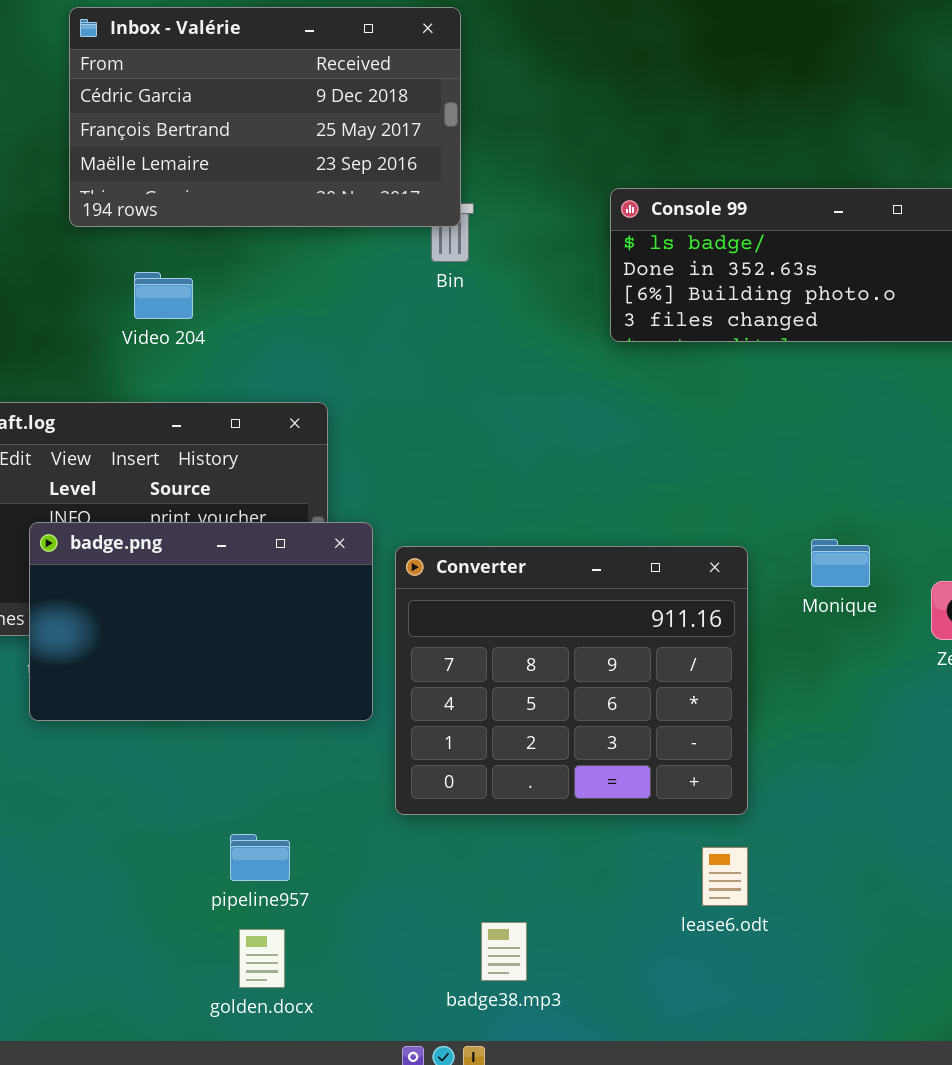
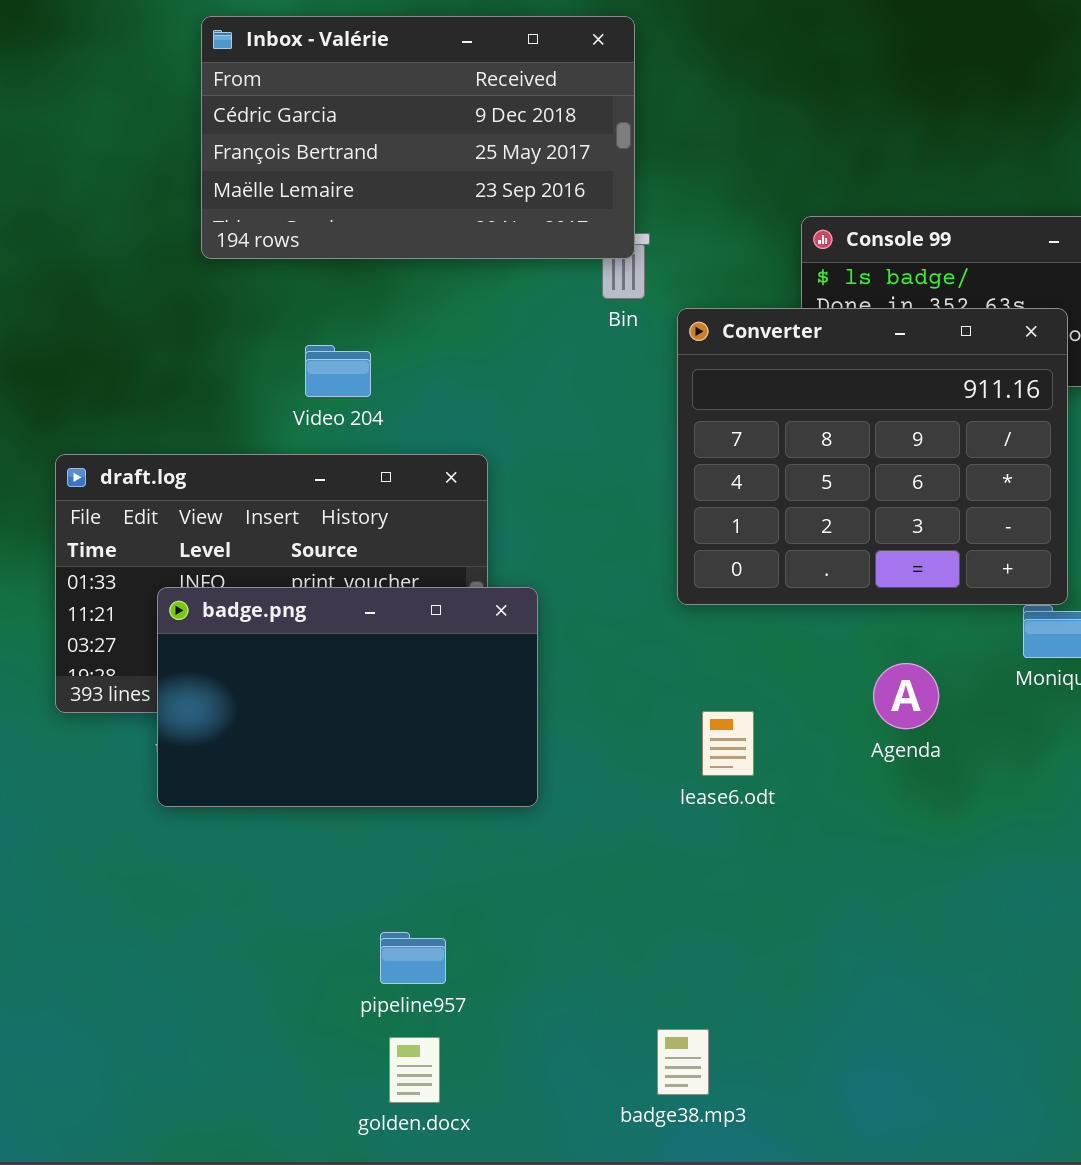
Video 204: [134,272,193,319] -> [305,345,371,397], moved
Converter: [395,546,748,815] -> [677,308,1068,605], moved
lease6.odt: [702,847,748,906] -> [702,711,754,776], moved

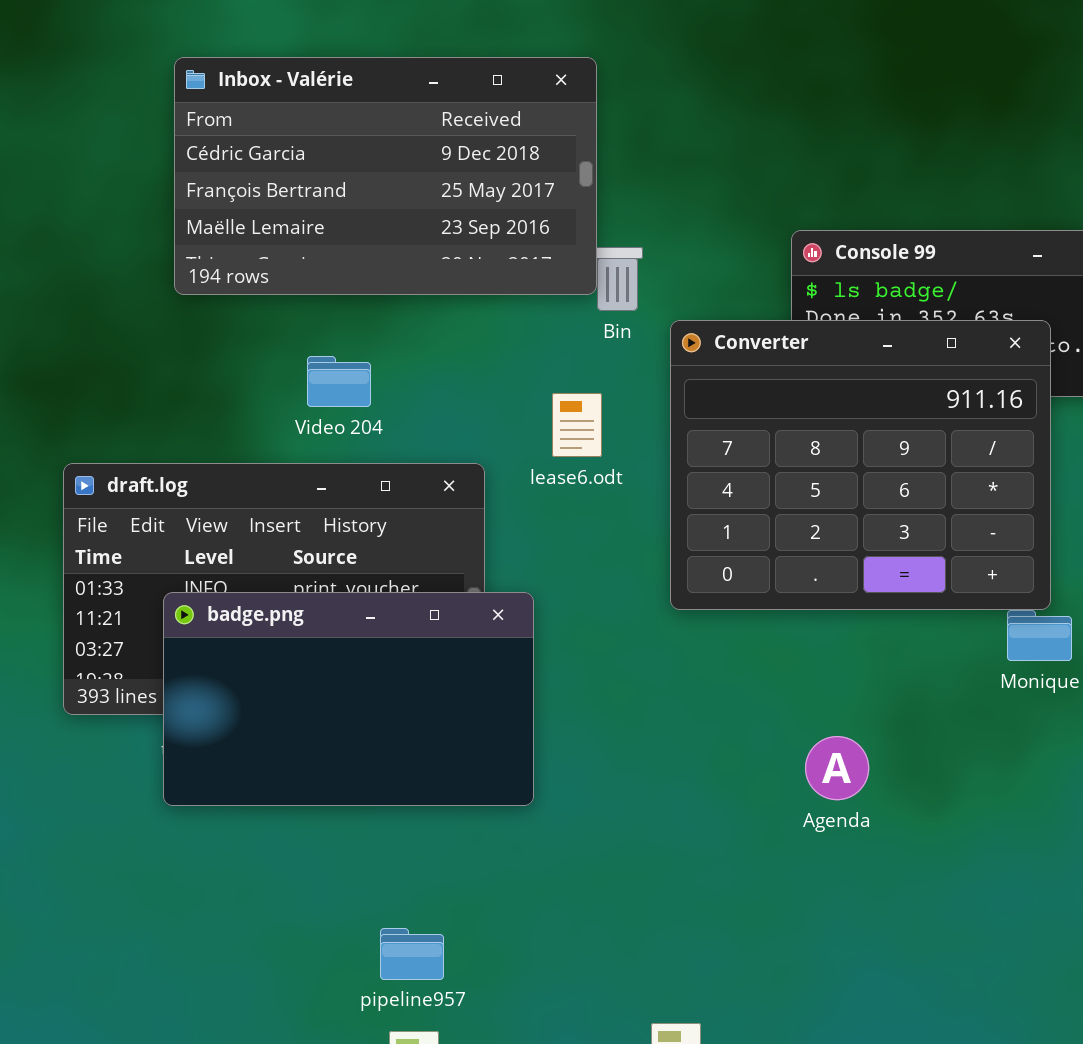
Inbox - Valérie: [201,16,635,259] -> [174,57,597,295], moved
Agenda: [873,663,939,729] -> [805,736,869,800], moved
lease6.odt: [702,711,754,776] -> [552,393,602,457], moved

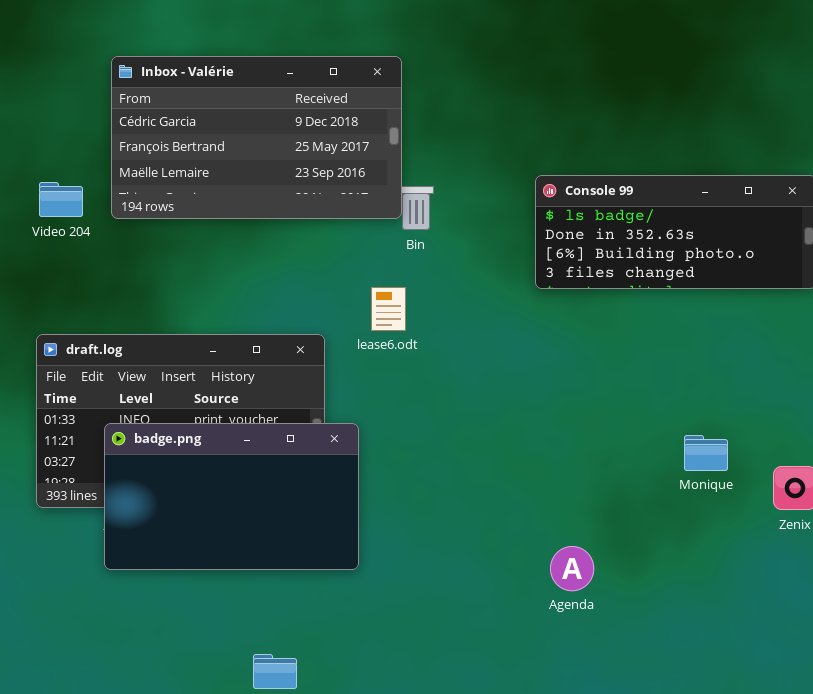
Converter: [670,320,1051,610] -> none, closed
Video 204: [307,356,371,407] -> [39,182,83,217], moved
Agenda: [805,736,869,800] -> [550,546,594,591], moved

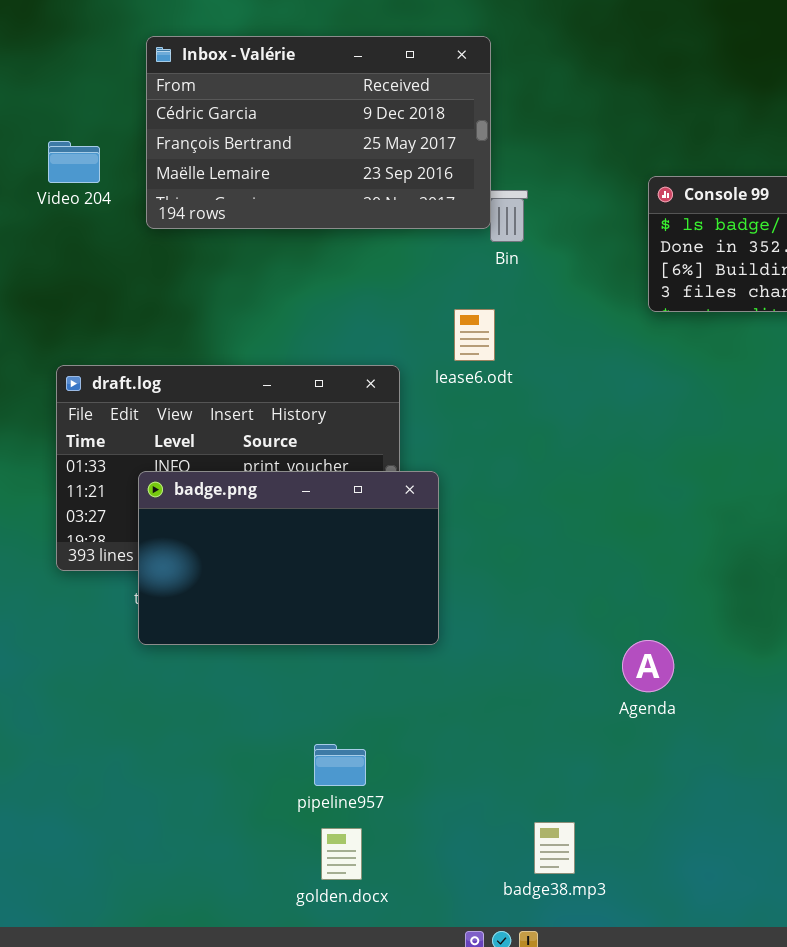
Video 204: [39,182,83,217] -> [48,141,100,183], moved
Agenda: [550,546,594,591] -> [622,640,674,692], moved

